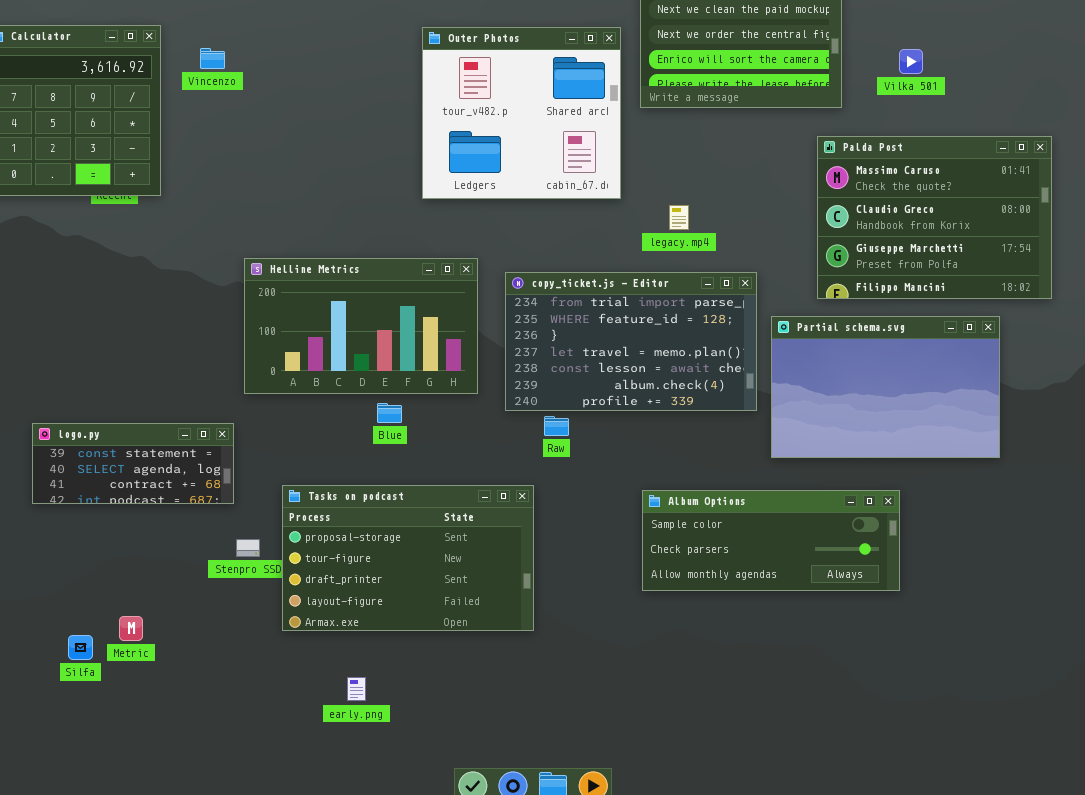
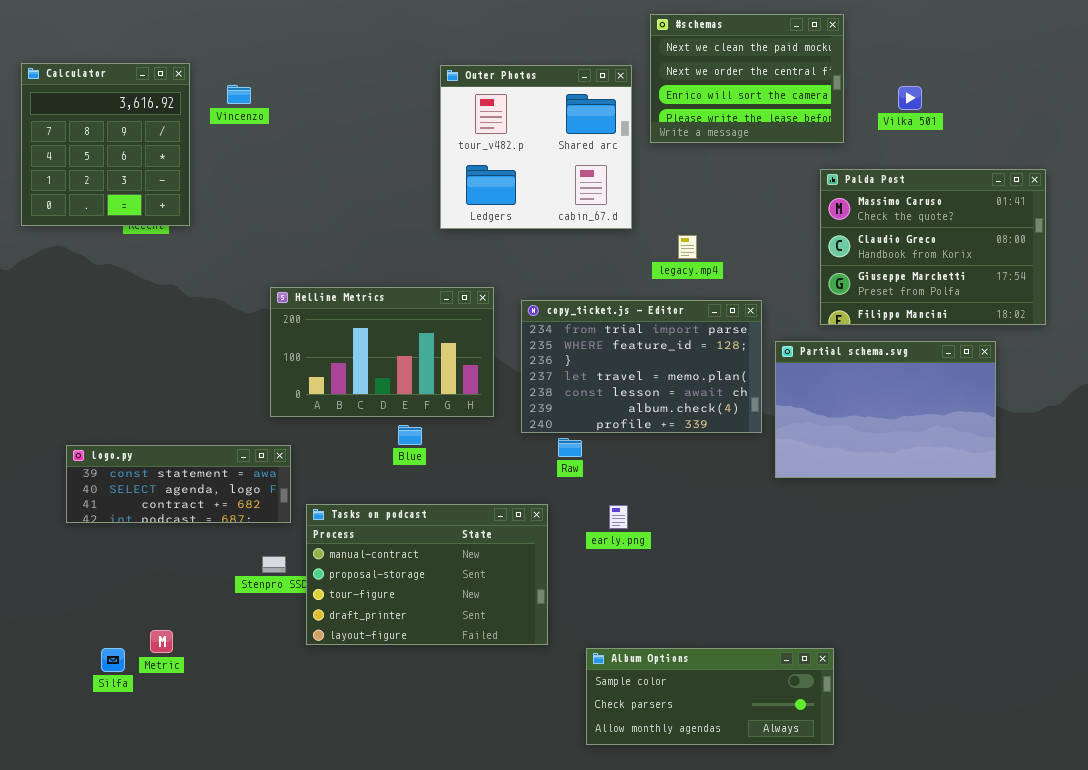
logo.py: [32,423,234,504] -> [66,445,291,523], resized
Tasks on podcast: [282,485,534,631] -> [306,504,548,645], scrolled up 1 row
Album Options: [642,490,900,591] -> [586,648,834,745], moved
early.png: [347,677,366,701] -> [609,505,628,529], moved

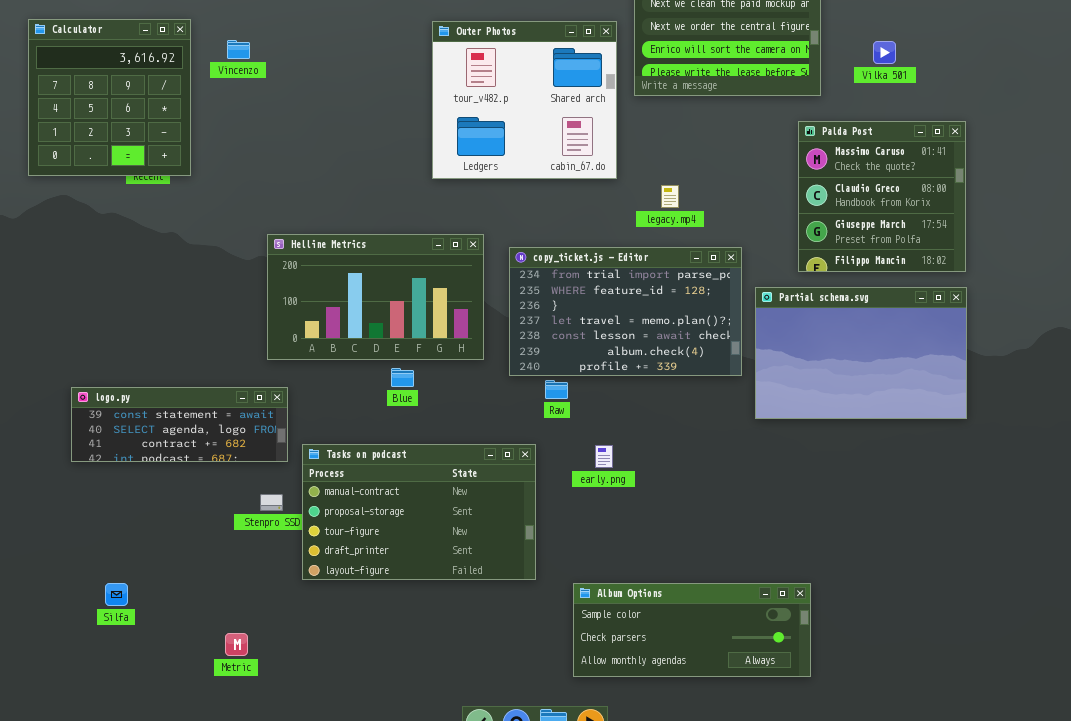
Palda Post: [820,169,1046,325] -> [798,121,966,272], resized
Metric: [150,630,173,653] -> [225,633,248,656], moved

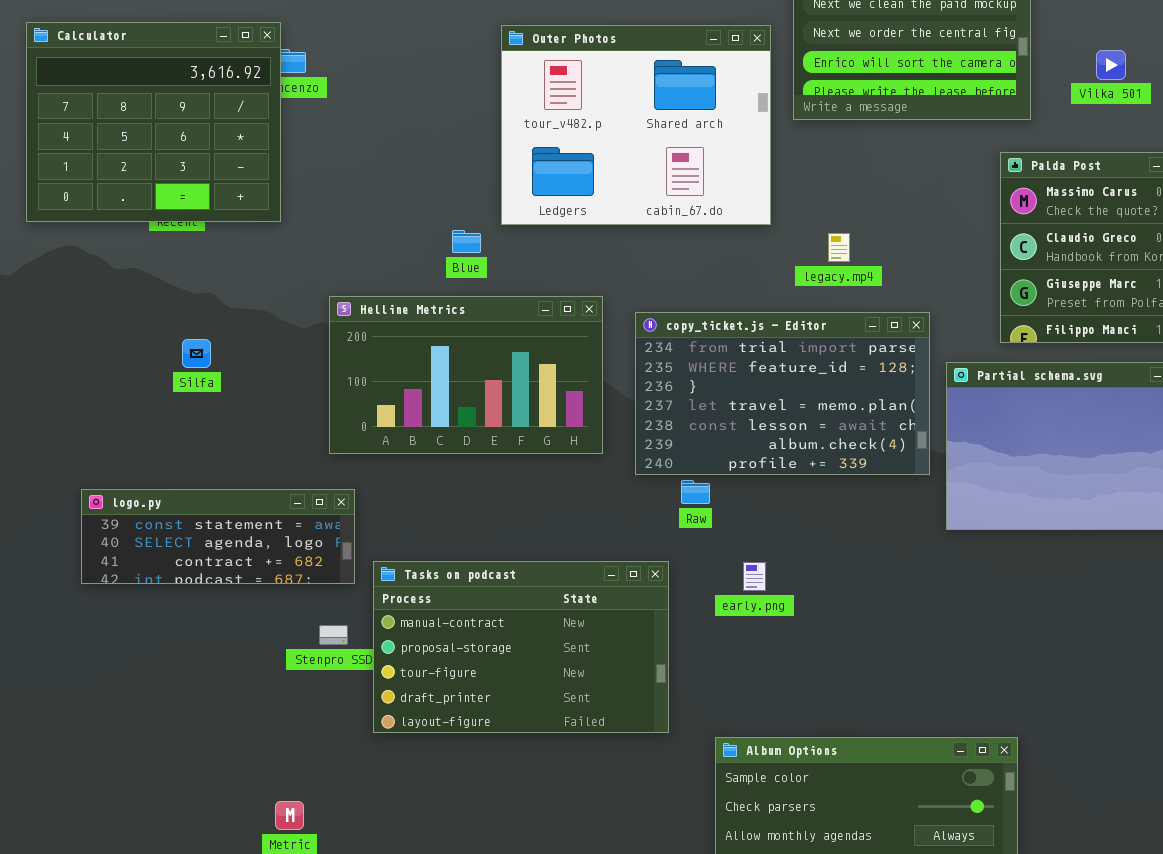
Calculator: [28,19,191,176] -> [26,22,281,222], resized
Outer Photos: [432,21,617,179] -> [501,25,771,225], resized
Blue: [391,368,414,387] -> [452,230,481,253], moved
Silfa: [105,583,128,606] -> [182,339,211,368], moved

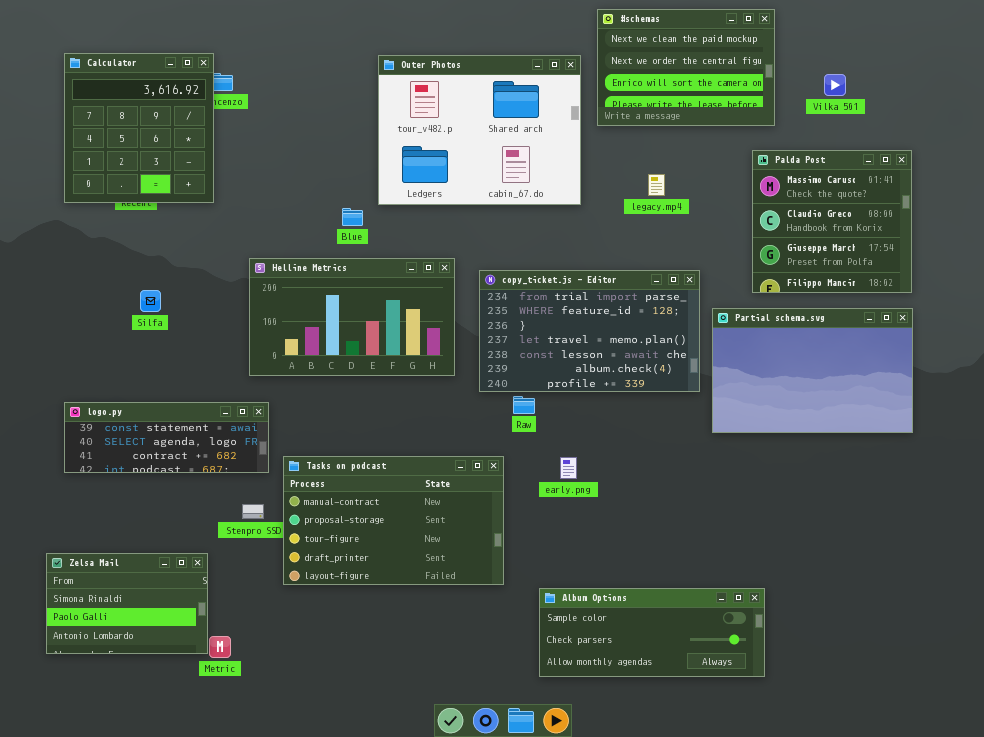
Calculator: [26,22,281,222] -> [64,53,214,203], resized
legacy.mp4: [828,233,850,262] -> [648,174,665,196], moved
Zelsa Mail: none -> [46,553,208,654], opened

